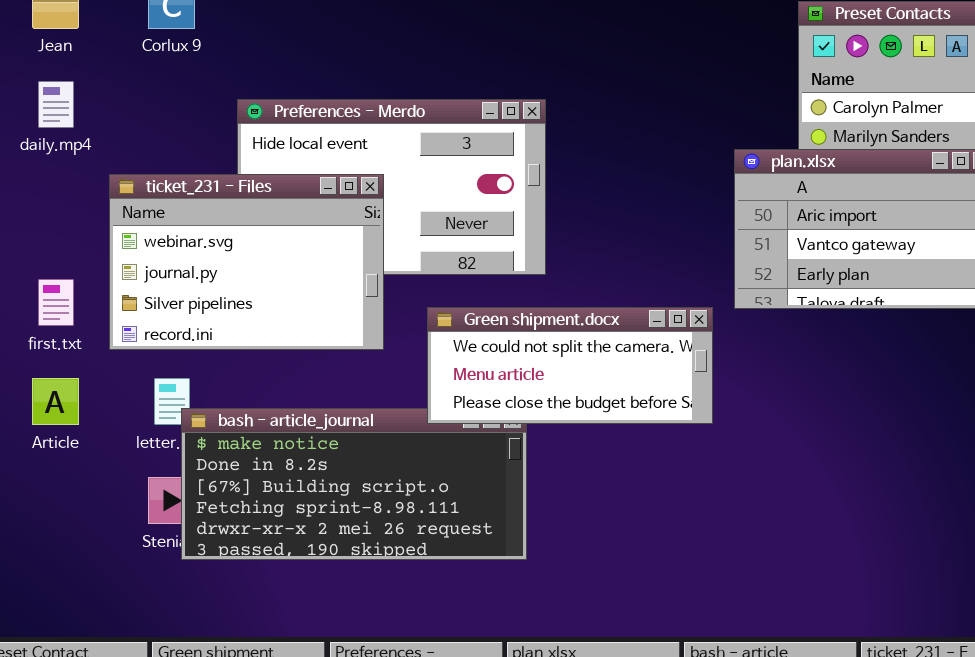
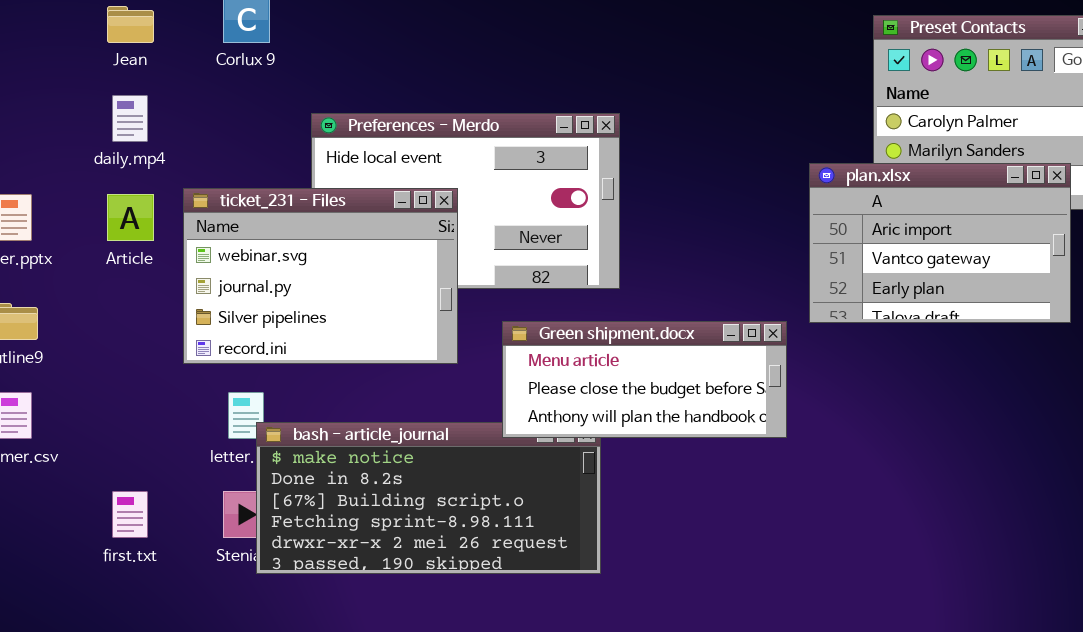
first.txt: [38,279,74,326] -> [112,491,148,538], moved
Green shipment.docx: [427,307,713,424] -> [502,321,787,438], scrolled down 1 row
Article: [32,378,79,425] -> [107,194,154,241], moved

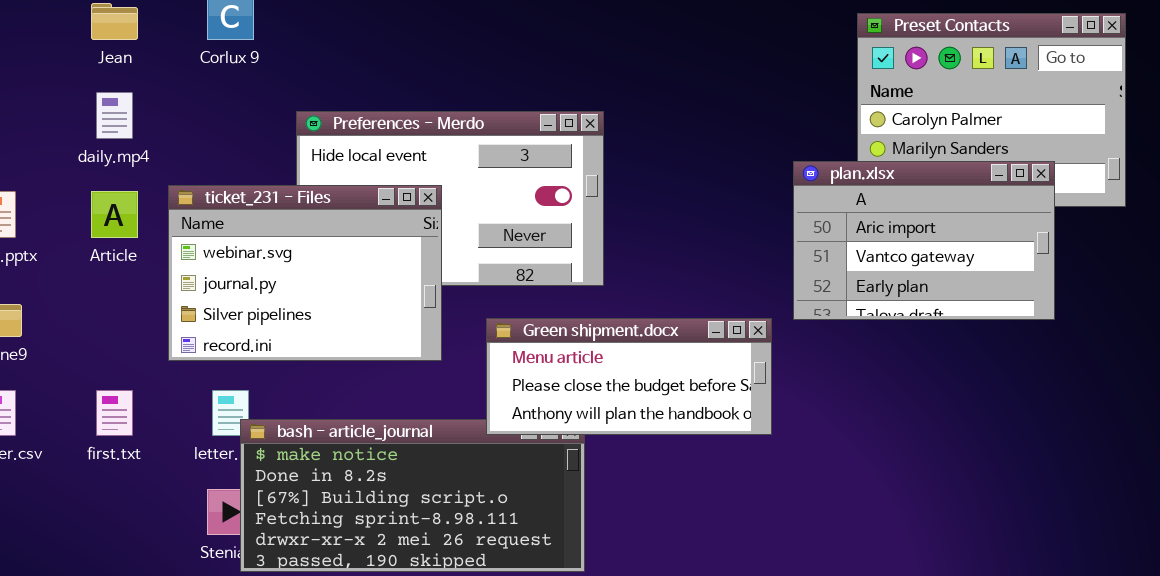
first.txt: [112,491,148,538] -> [96,390,133,436], moved

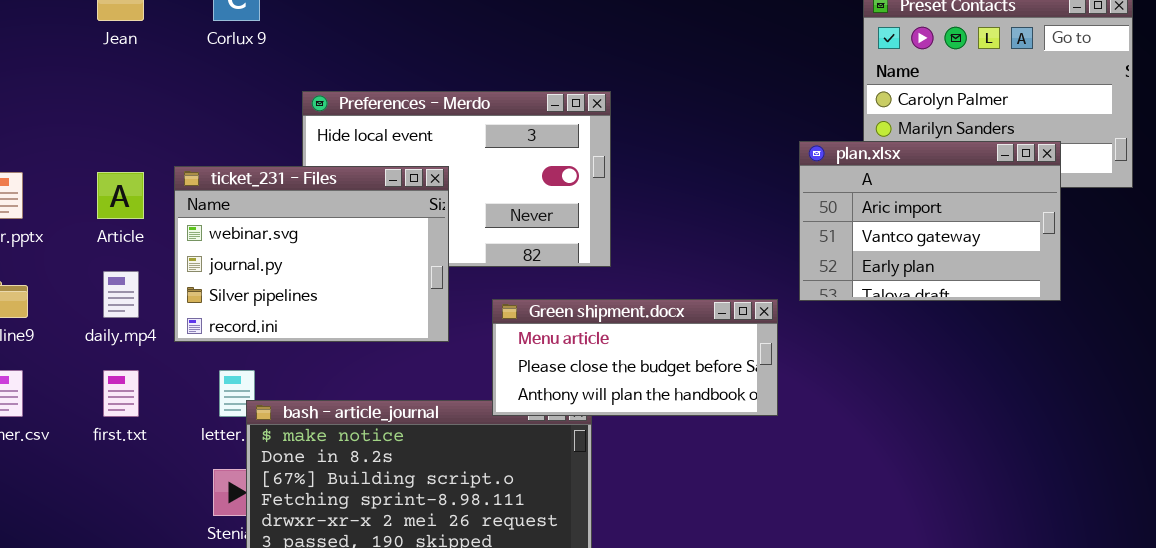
daily.mp4: [96,92,133,139] -> [103,271,139,318], moved

